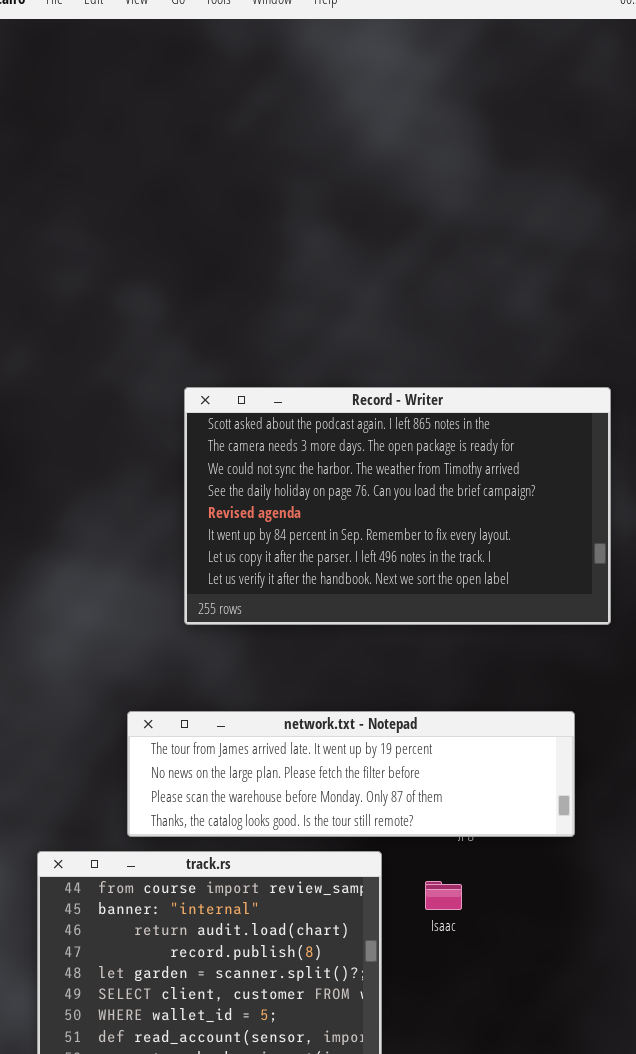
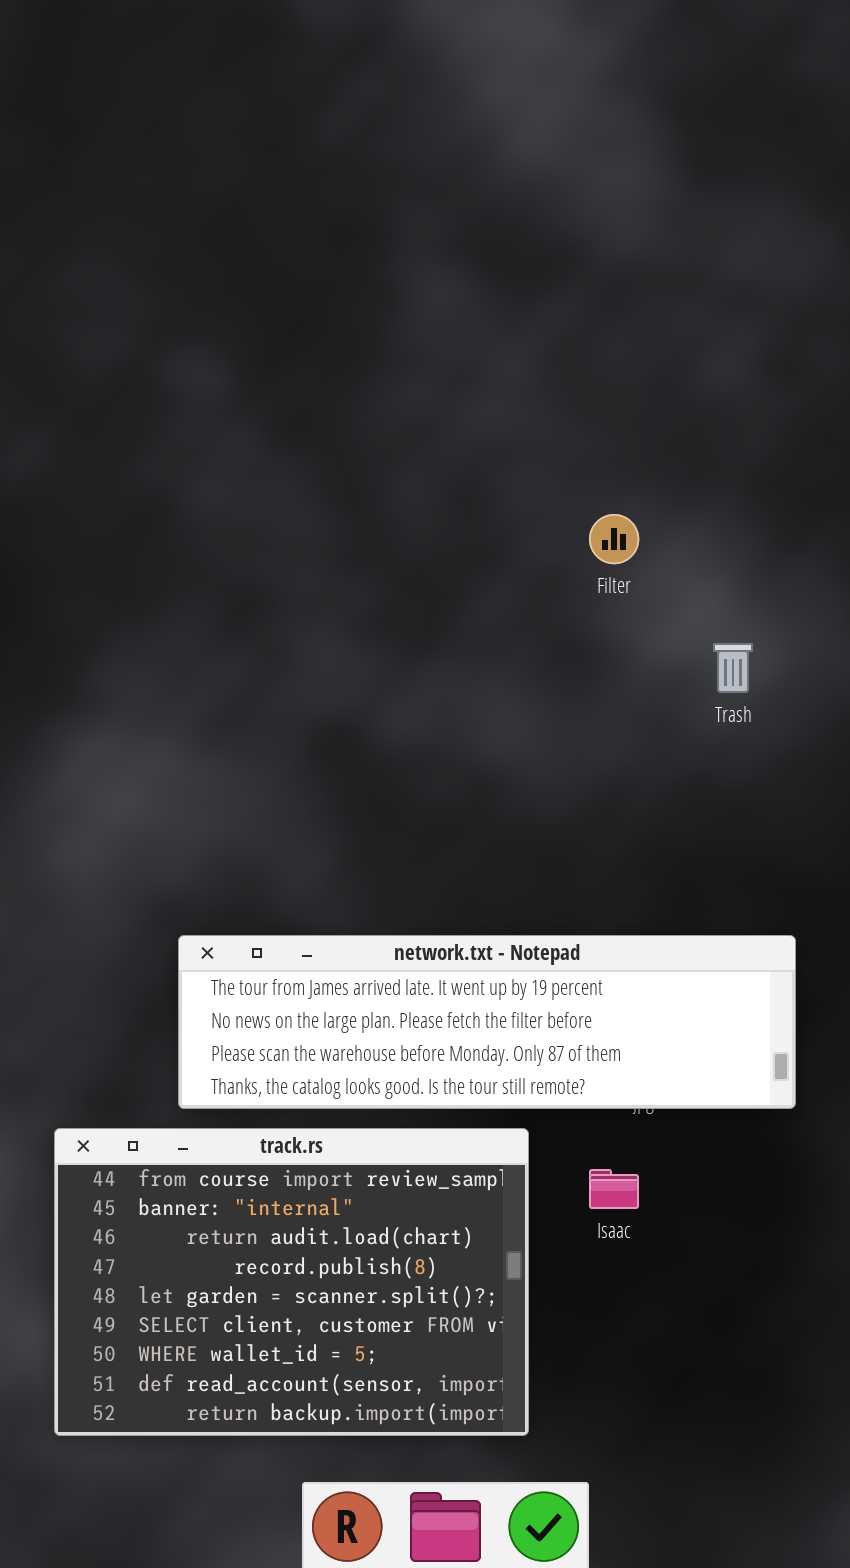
Record - Writer: [184,387,611,625] -> none, closed

